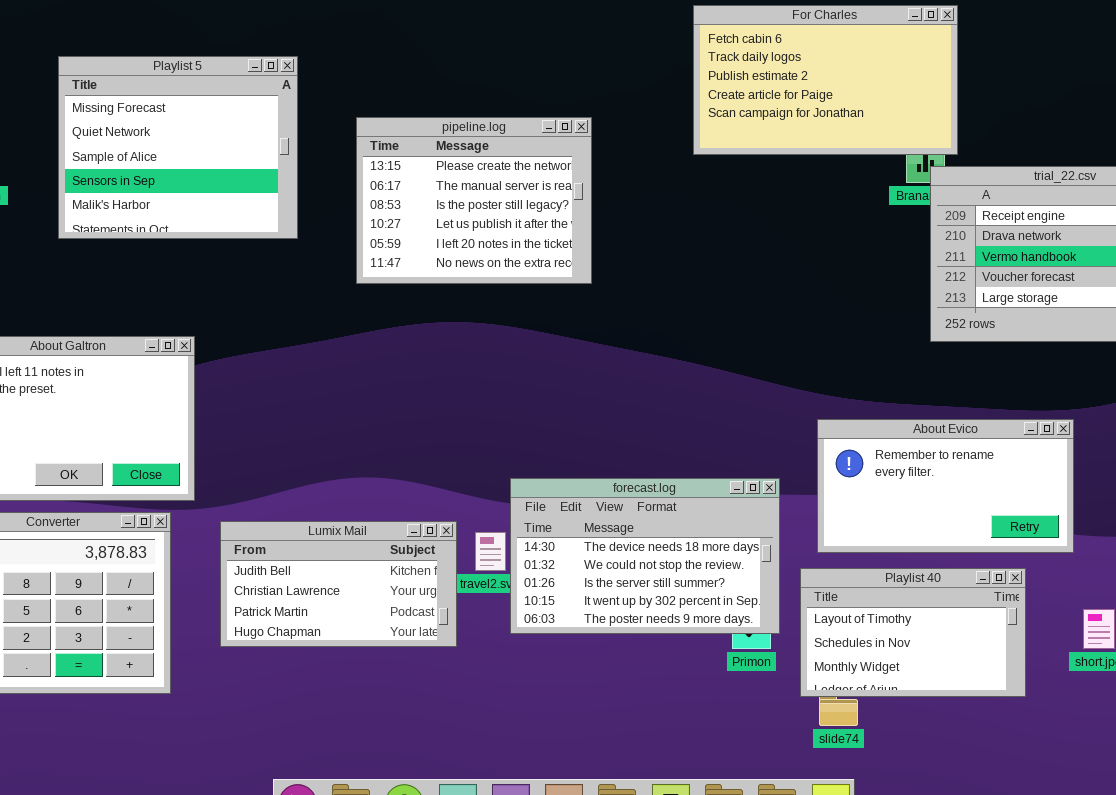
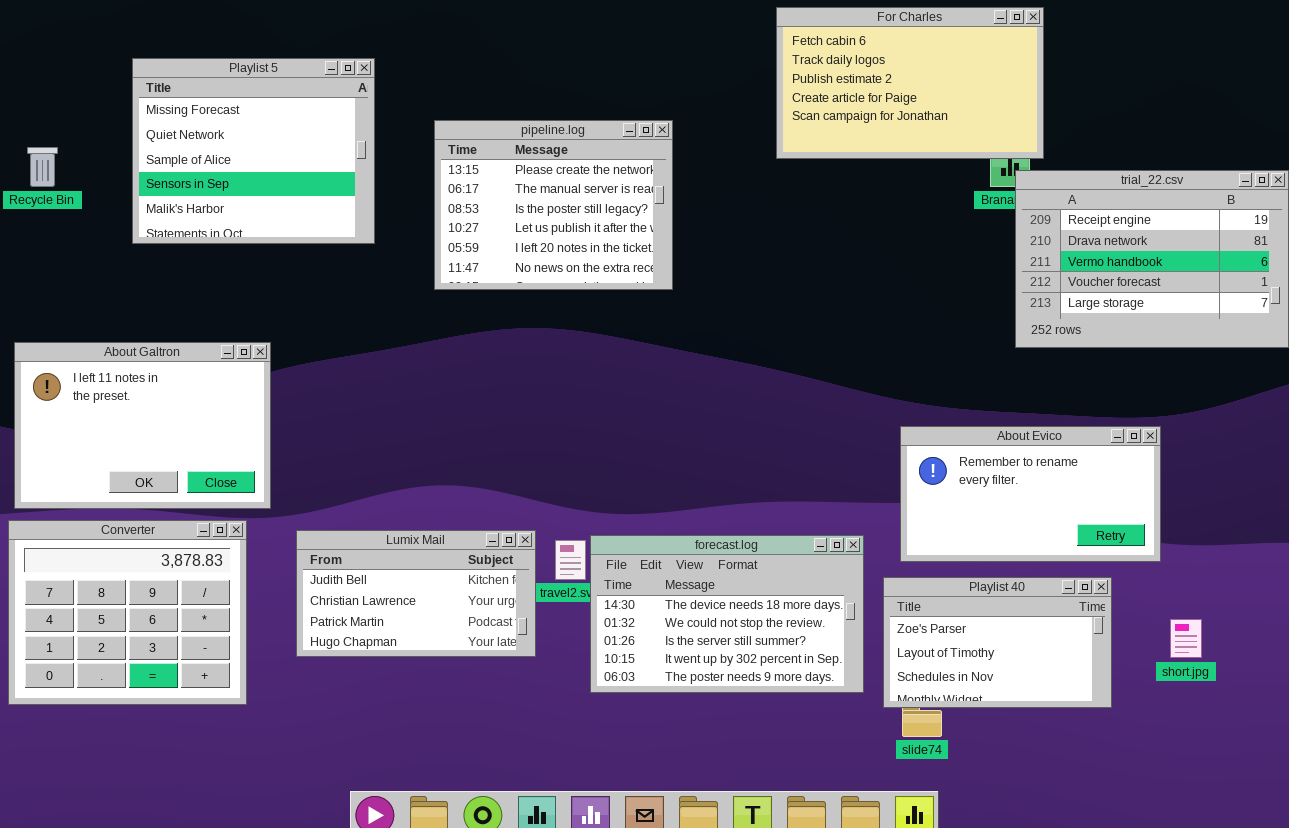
forecast.log: [510,478,780,634] -> [590,535,864,693], moved
Playlist 40: [800,568,1026,697] -> [883,577,1112,708], scrolled up 1 row

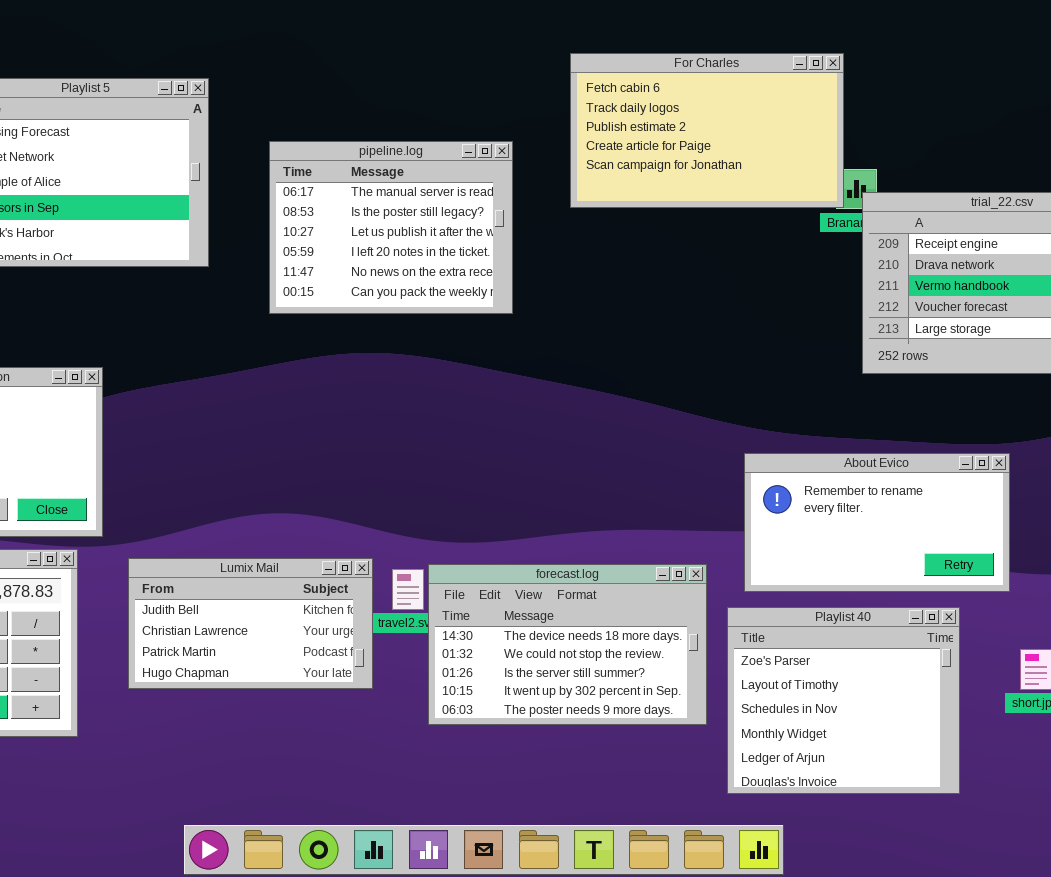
For Charles: [776,7,1044,159] -> [570,53,844,208], moved
pipeline.log: [434,120,673,290] -> [269,141,513,314], scrolled down 1 row
Playlist 40: [883,577,1112,708] -> [727,607,960,794], resized

